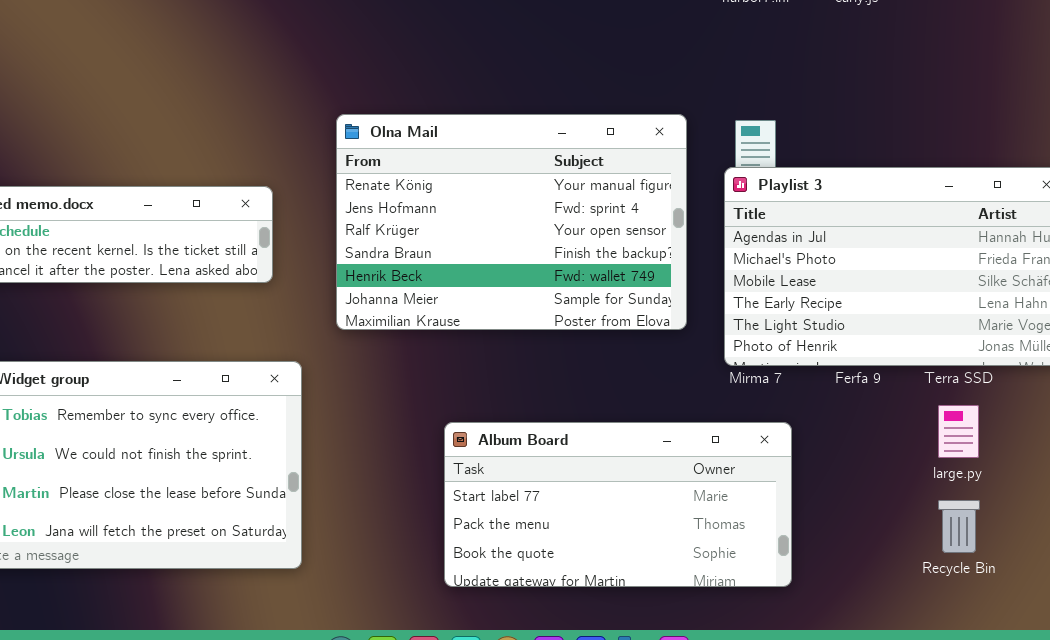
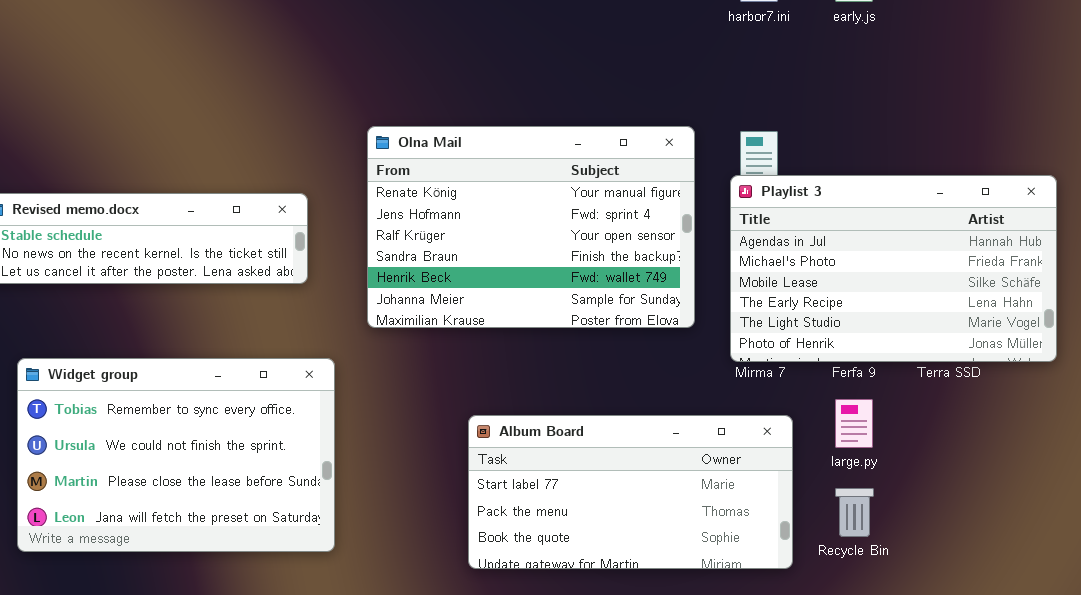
large.py: [938,405,979,458] -> [835,399,873,448], moved
Recycle Bin: [938,500,980,553] -> [835,488,874,537], moved

